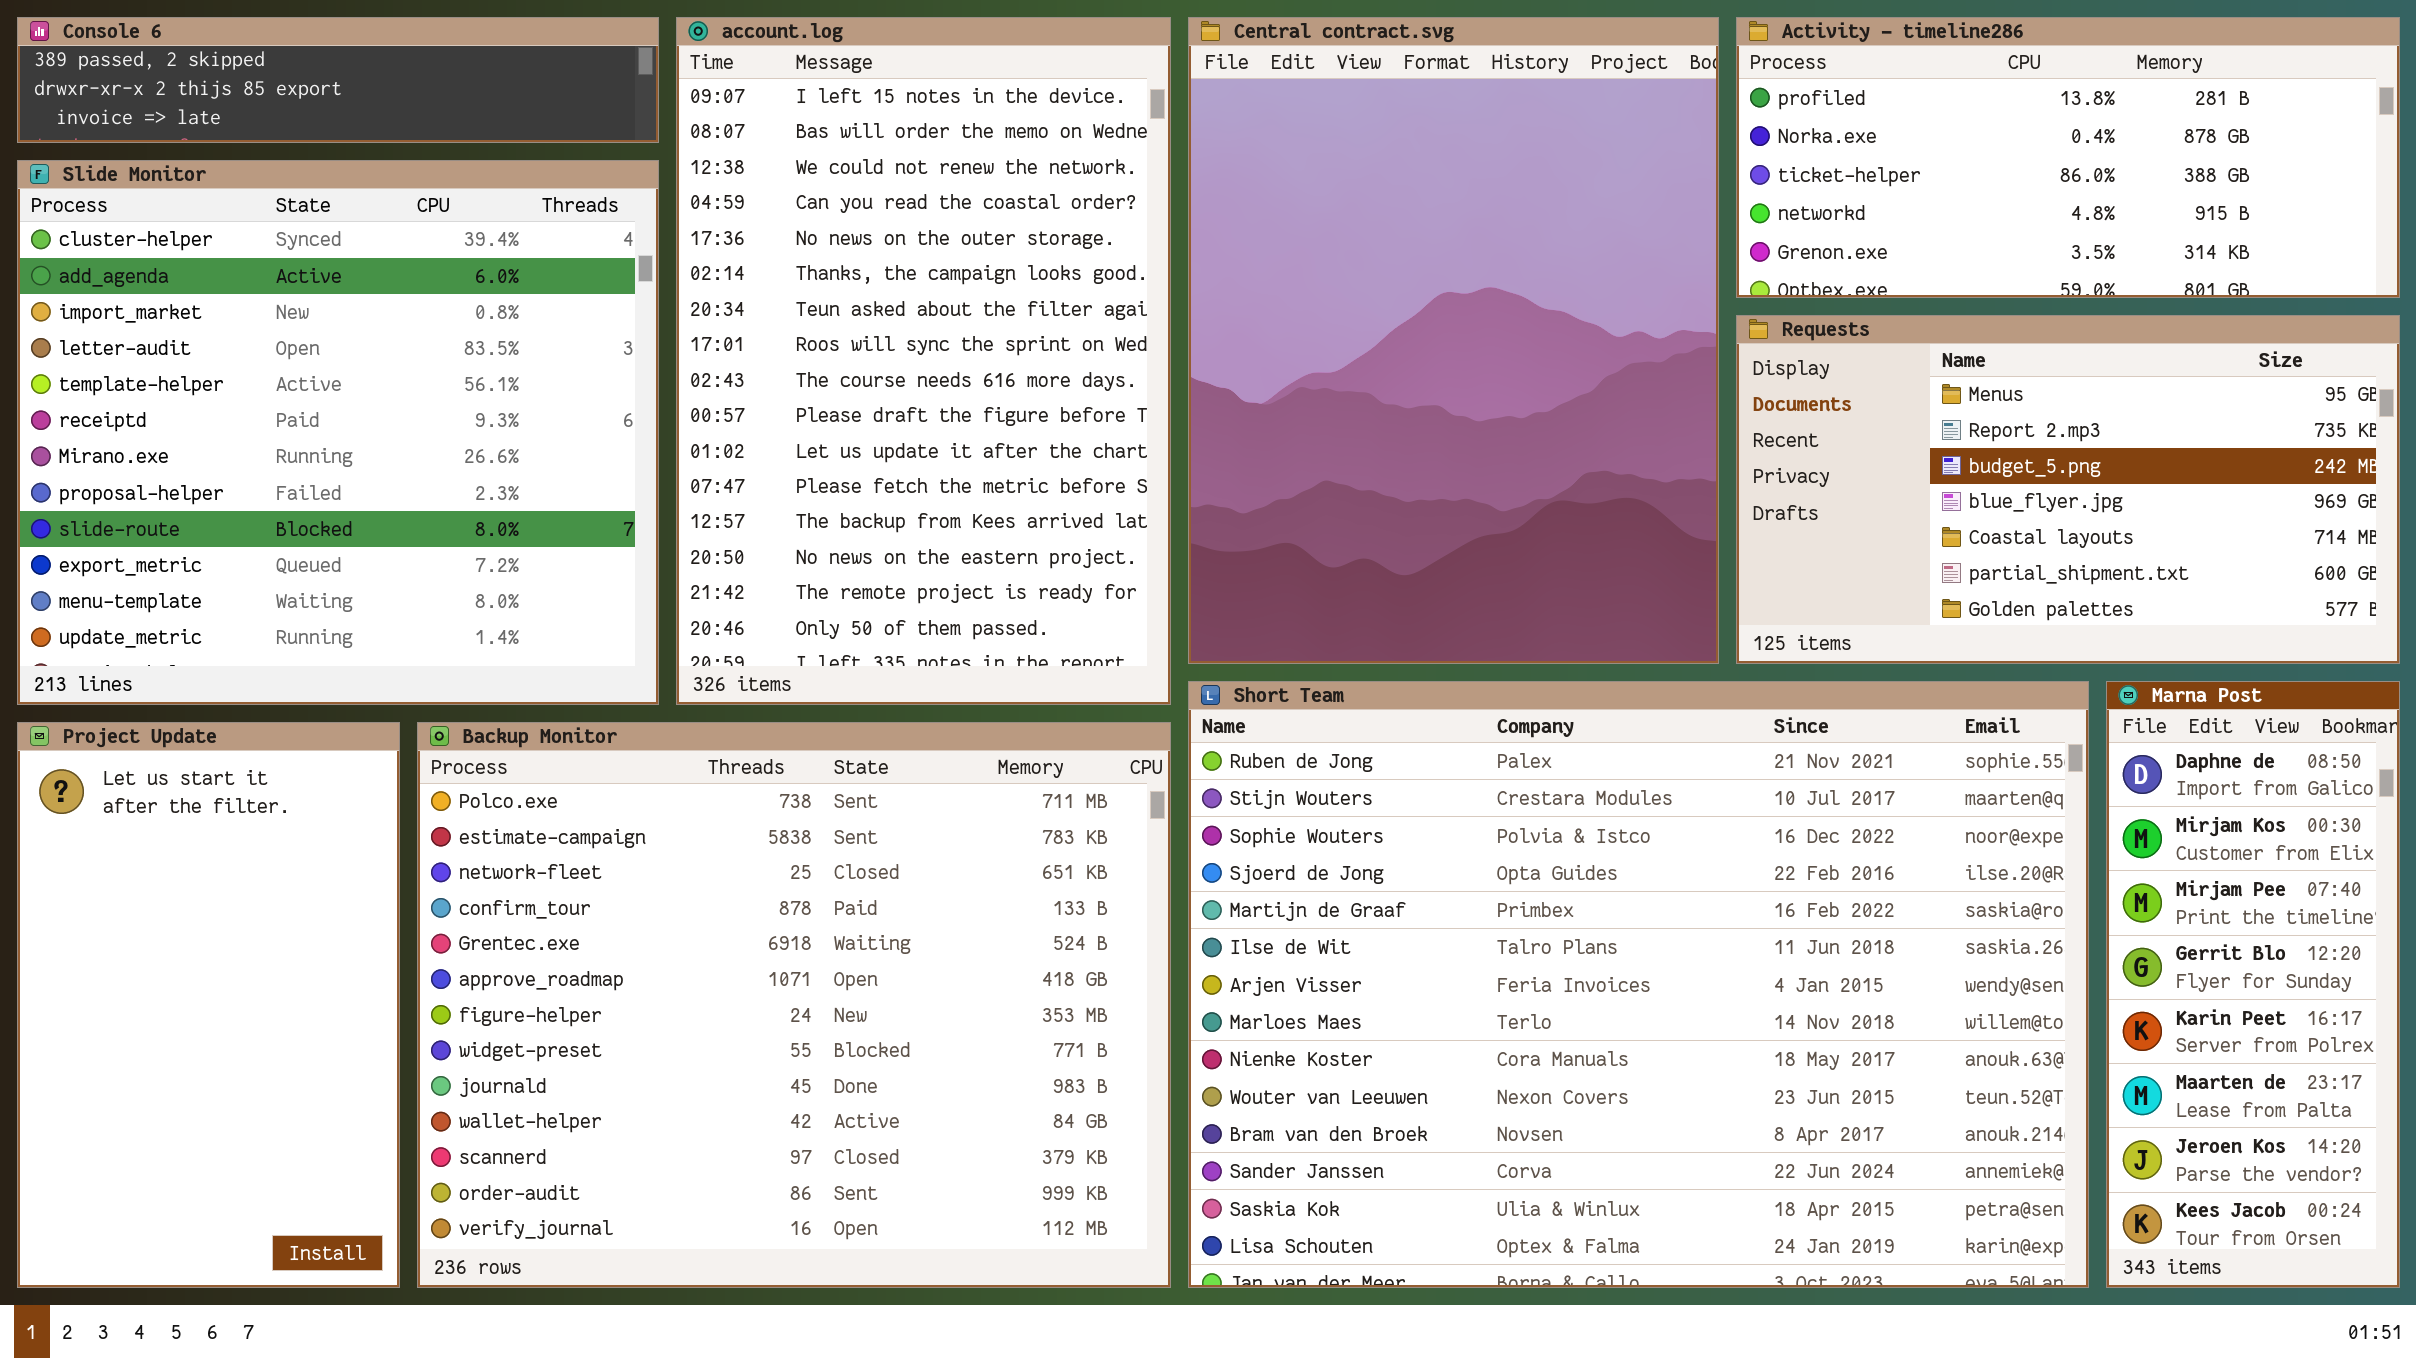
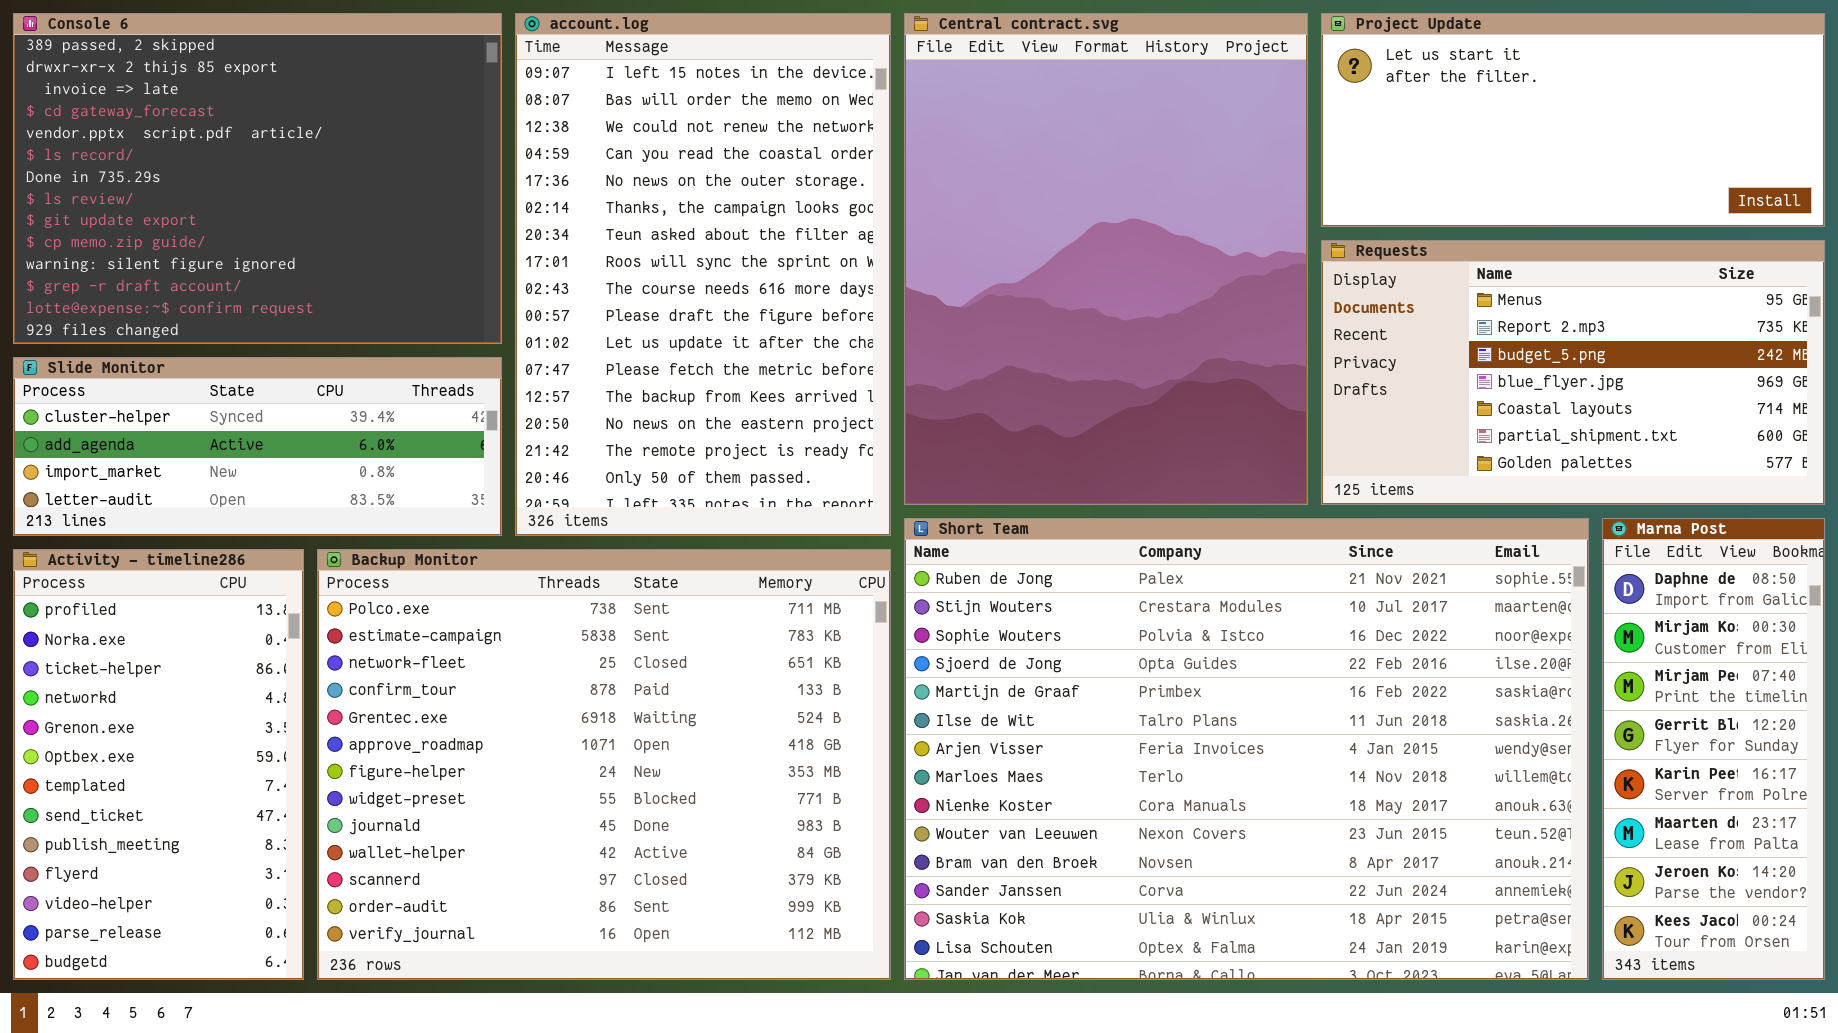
Console 6: [17,17,659,143] -> [13,13,502,344], resized
Activity - timeline286: [1736,17,2400,298] -> [13,549,304,980], moved, resized
Slide Monitor: [17,160,659,705] -> [13,357,502,536], resized
Project Update: [17,722,400,1288] -> [1321,13,1825,227], moved, resized

